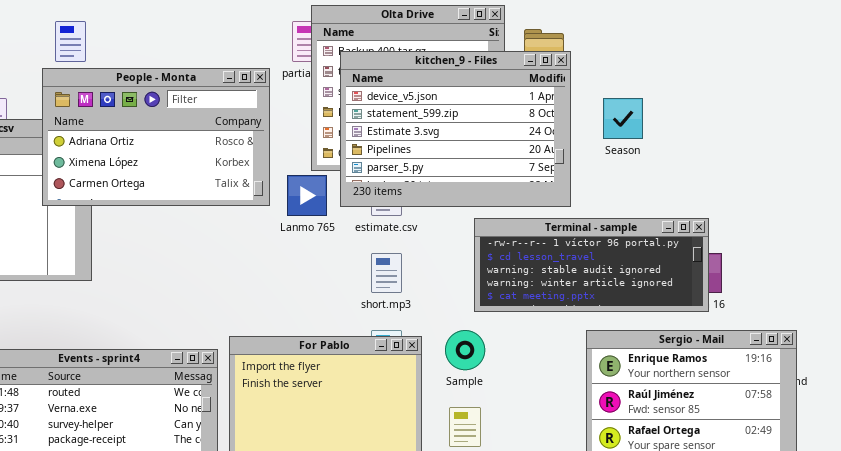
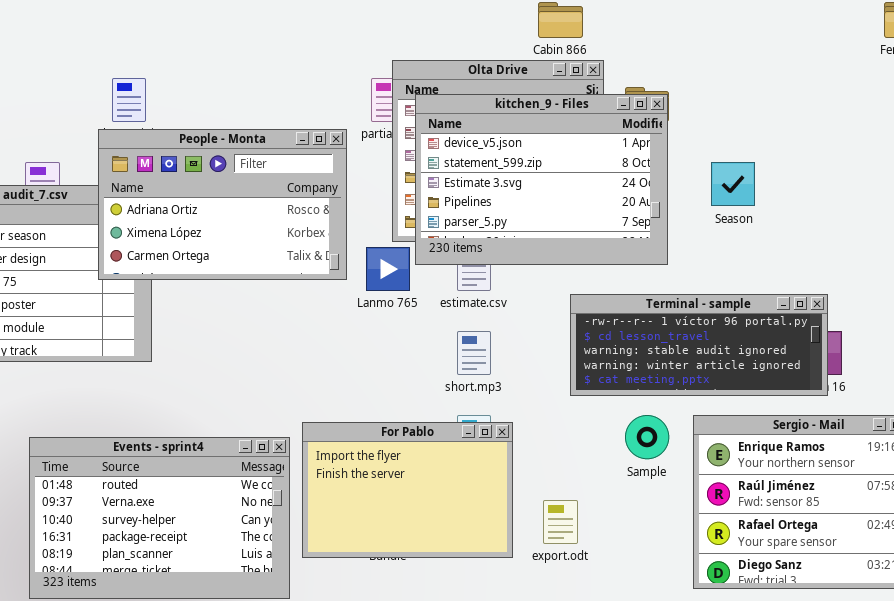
kitchen_9 - Files: [340,51,571,207] -> [415,94,668,265], moved
Sample: [445,330,485,370] -> [625,415,669,459], moved

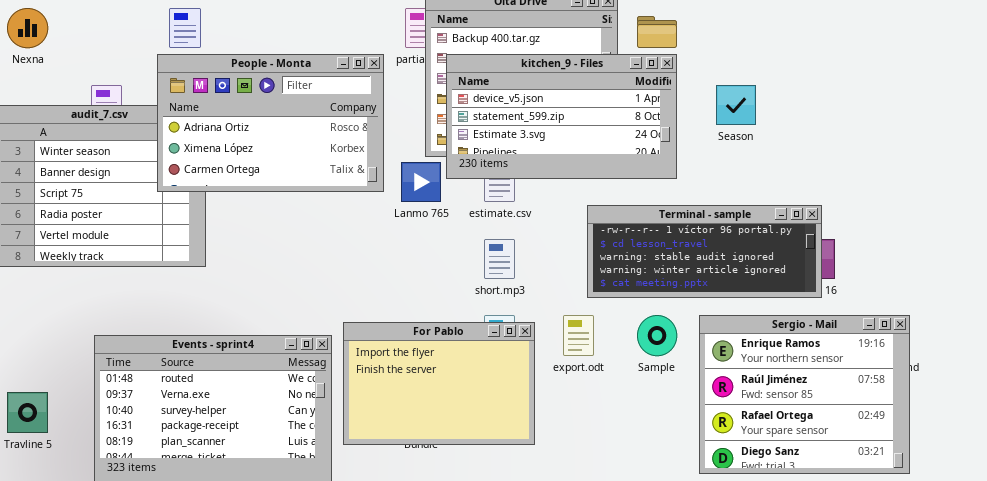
kitchen_9 - Files: [415,94,668,265] -> [446,54,677,179], resized
export.odt: [543,500,578,544] -> [563,315,594,356], moved

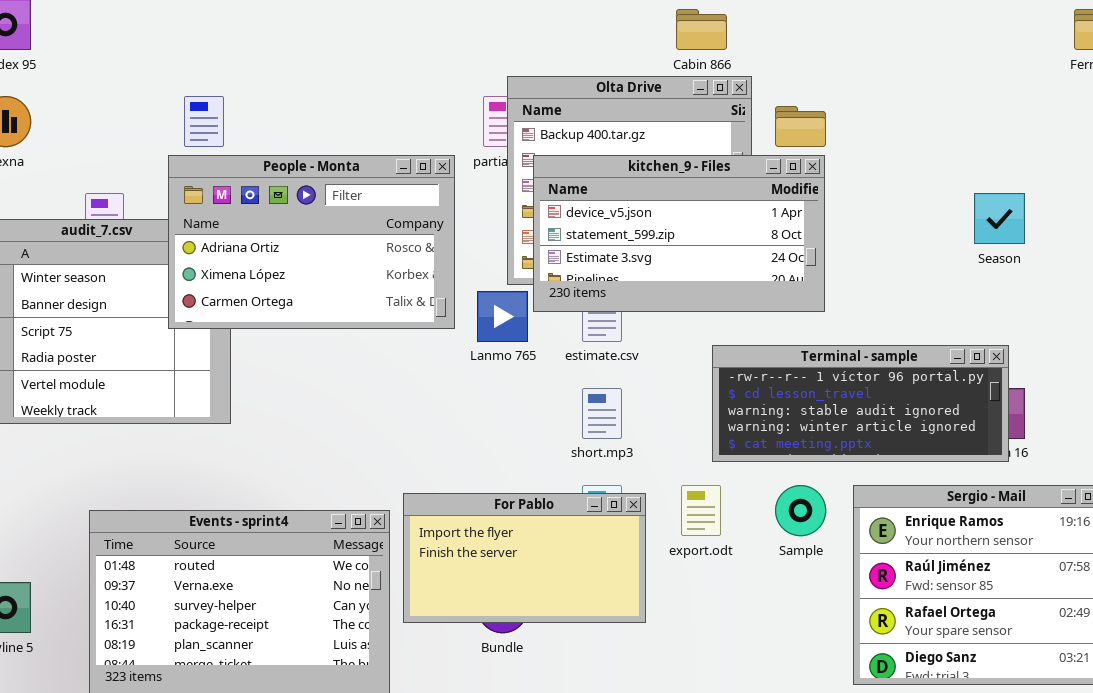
Season: [716,85,756,125] -> [974,193,1025,244], moved
For Pablo: [343,322,535,445] -> [403,493,646,623], resized

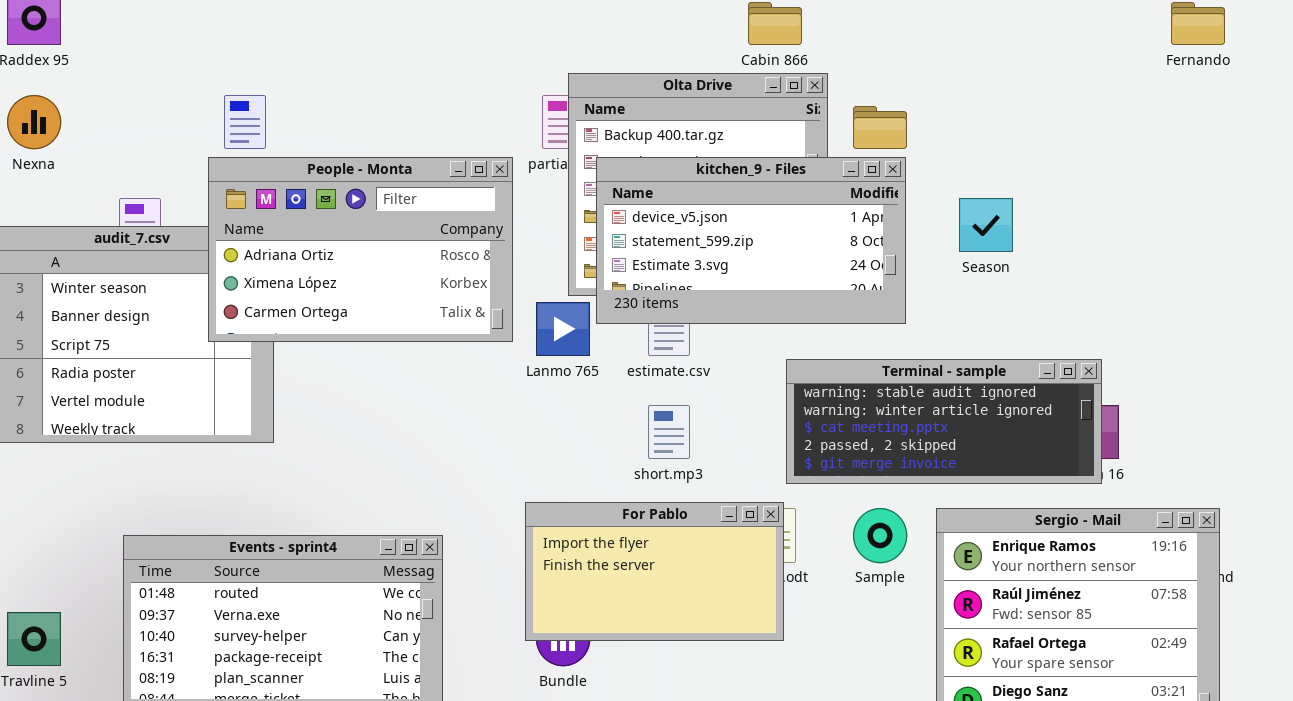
Season: [974,193,1025,244] -> [959,198,1013,252], moved
Terminal - sample: [712,345,1009,462] -> [786,359,1102,484], scrolled down 2 rows
For Pablo: [403,493,646,623] -> [525,502,784,641], moved

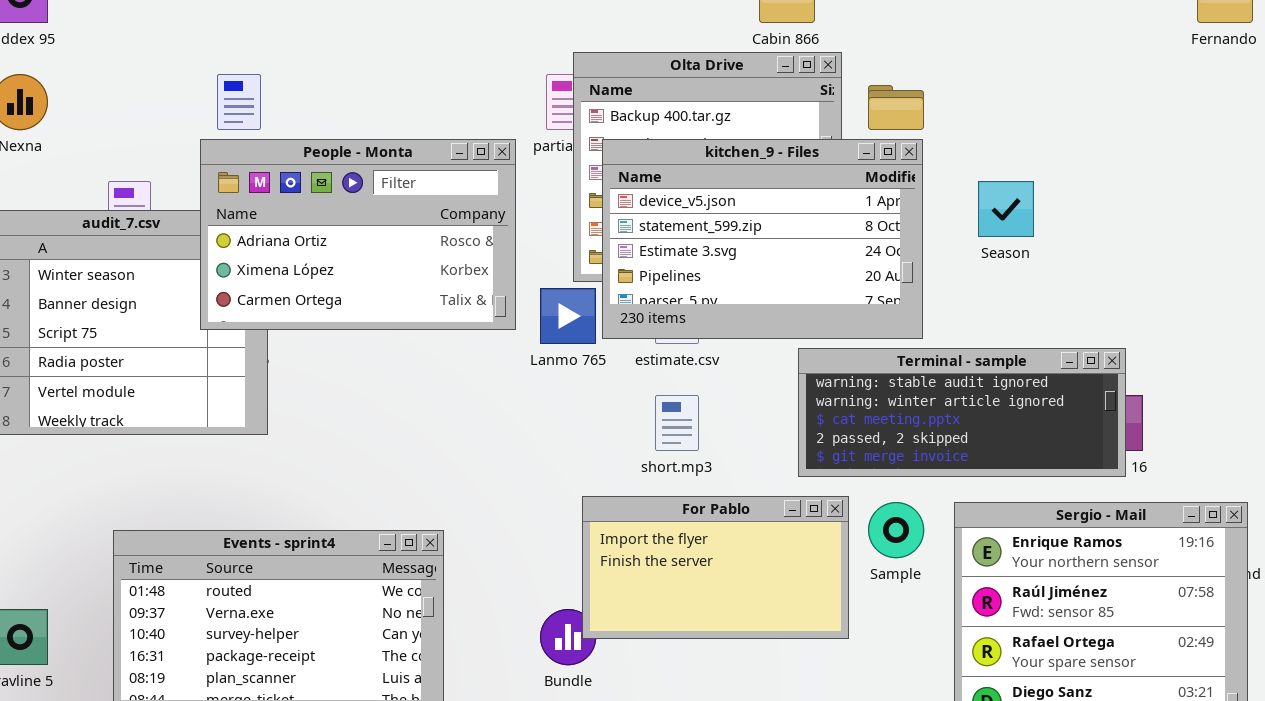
kitchen_9 - Files: [596,157,906,324] -> [602,139,923,339], resized
For Pablo: [525,502,784,641] -> [582,496,849,639], moved

